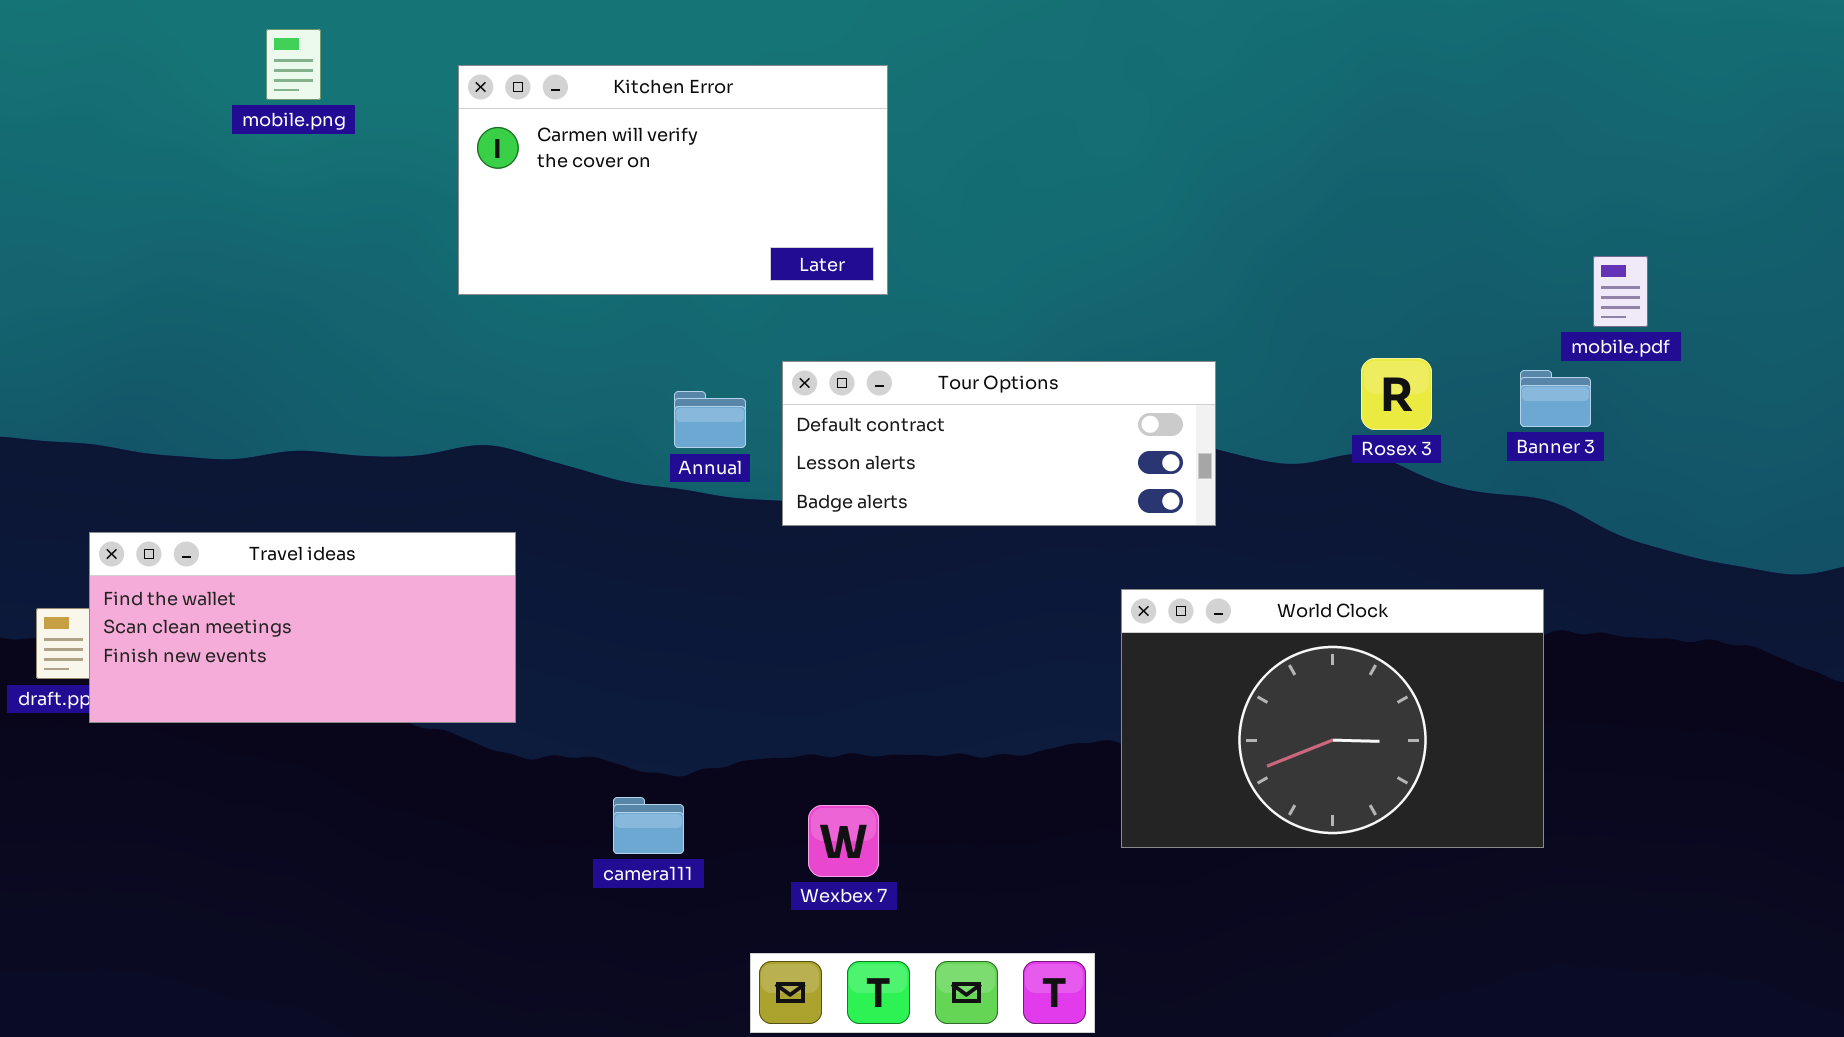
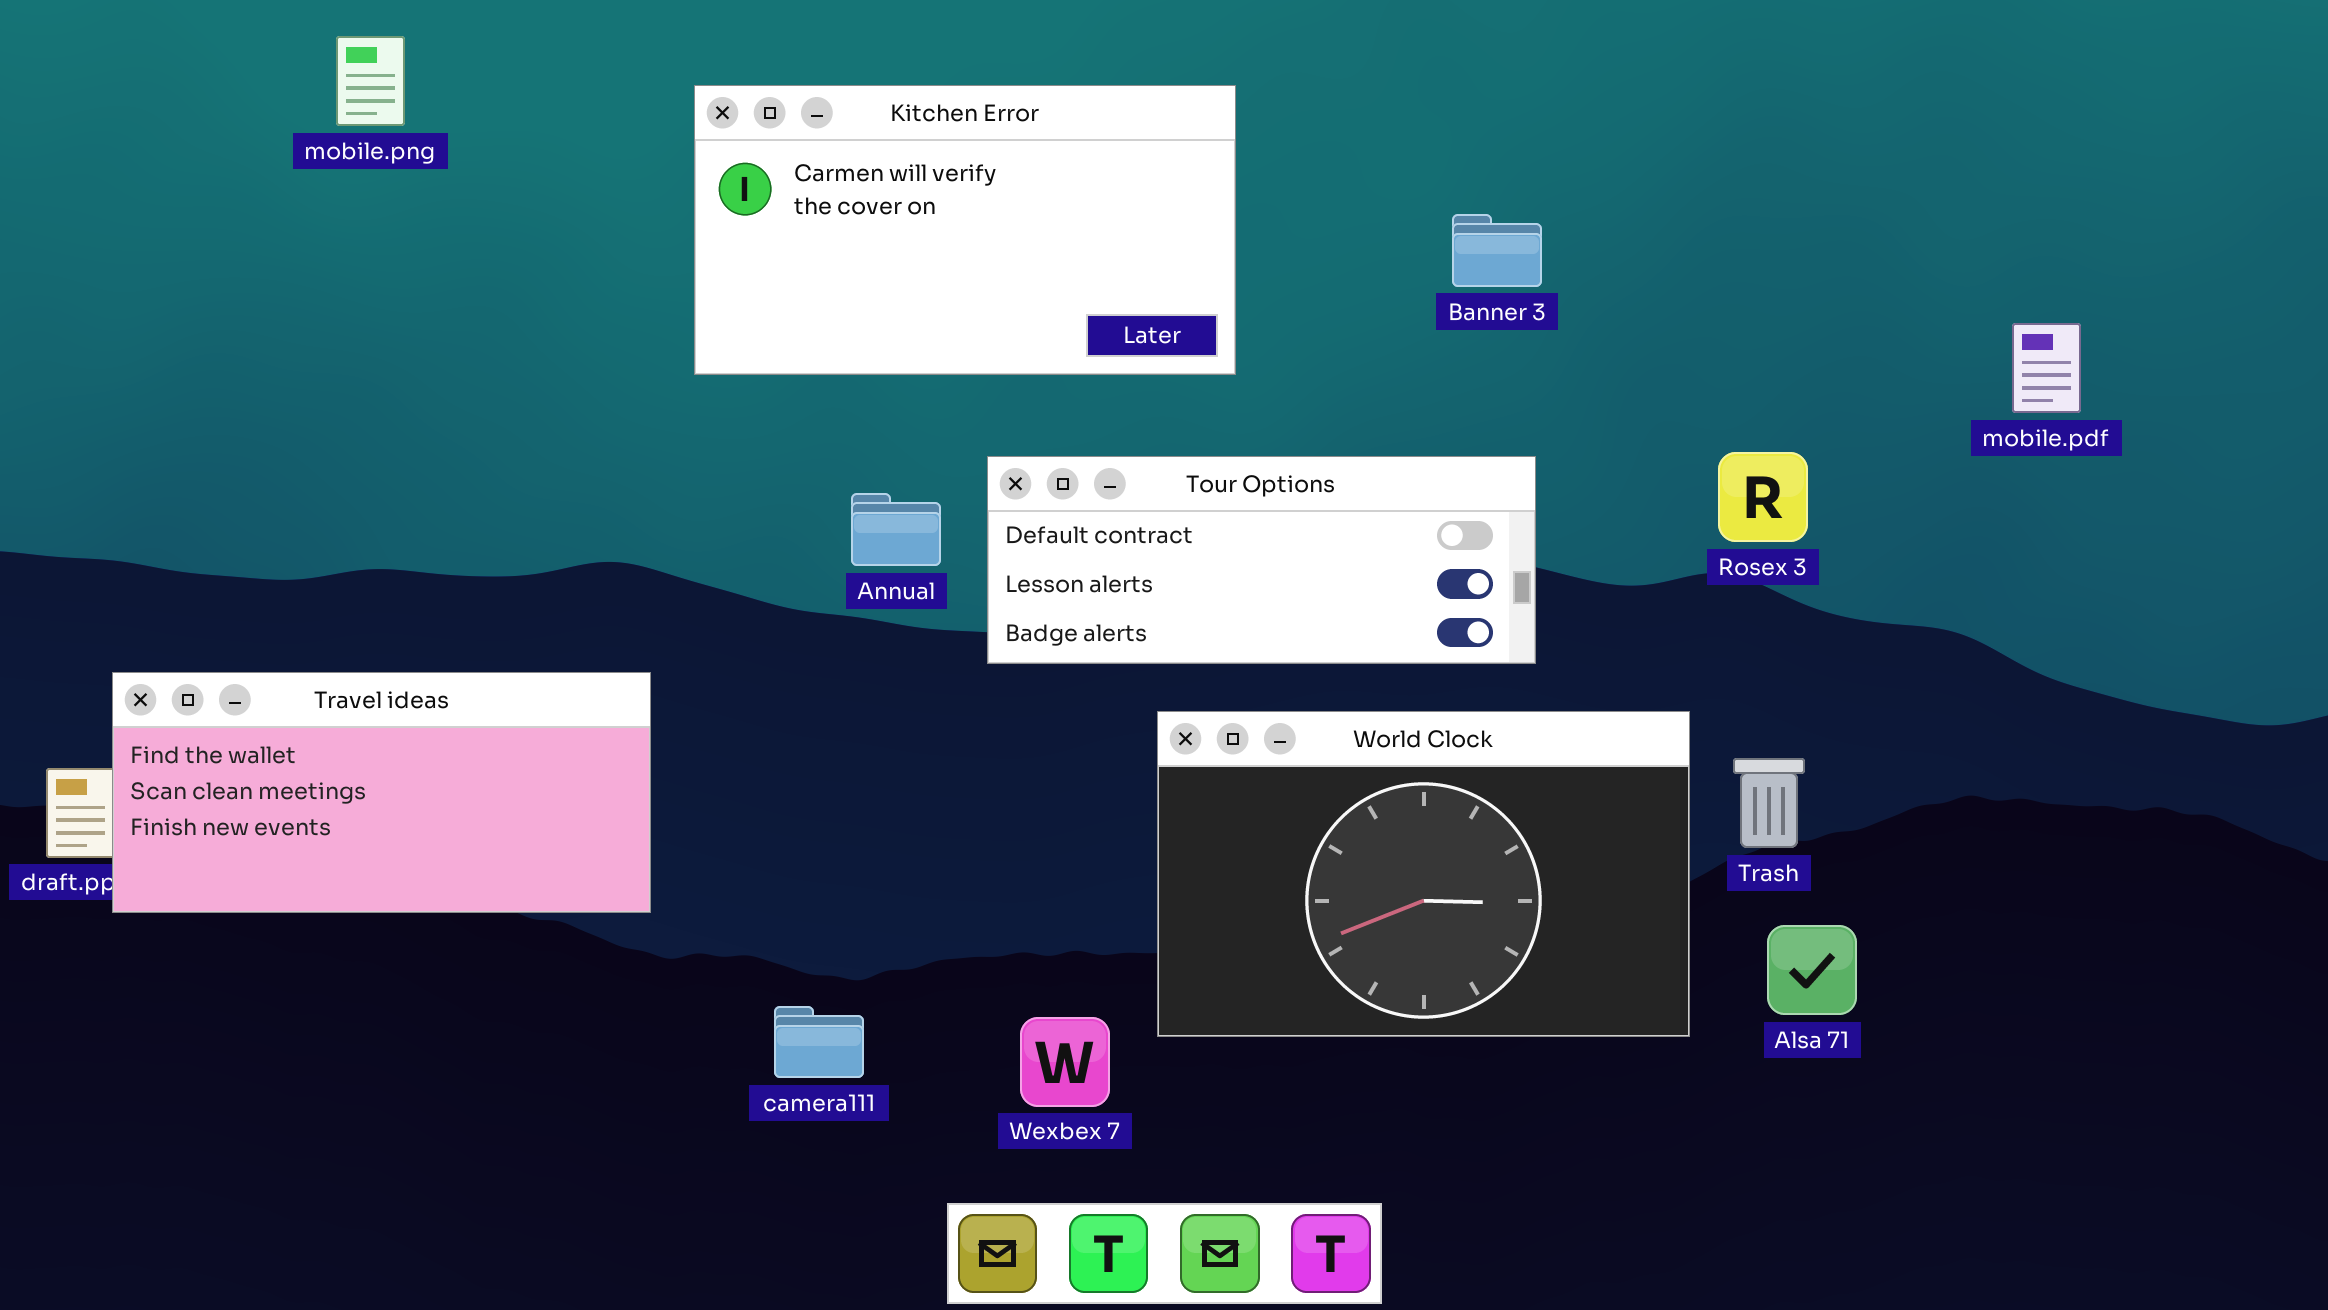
Kitchen Error: [458,65,888,295] -> [694,85,1236,375], moved
Banner 3: [1520,370,1591,427] -> [1452,214,1542,287], moved
World Clock: [1121,589,1544,848] -> [1157,711,1690,1037], moved

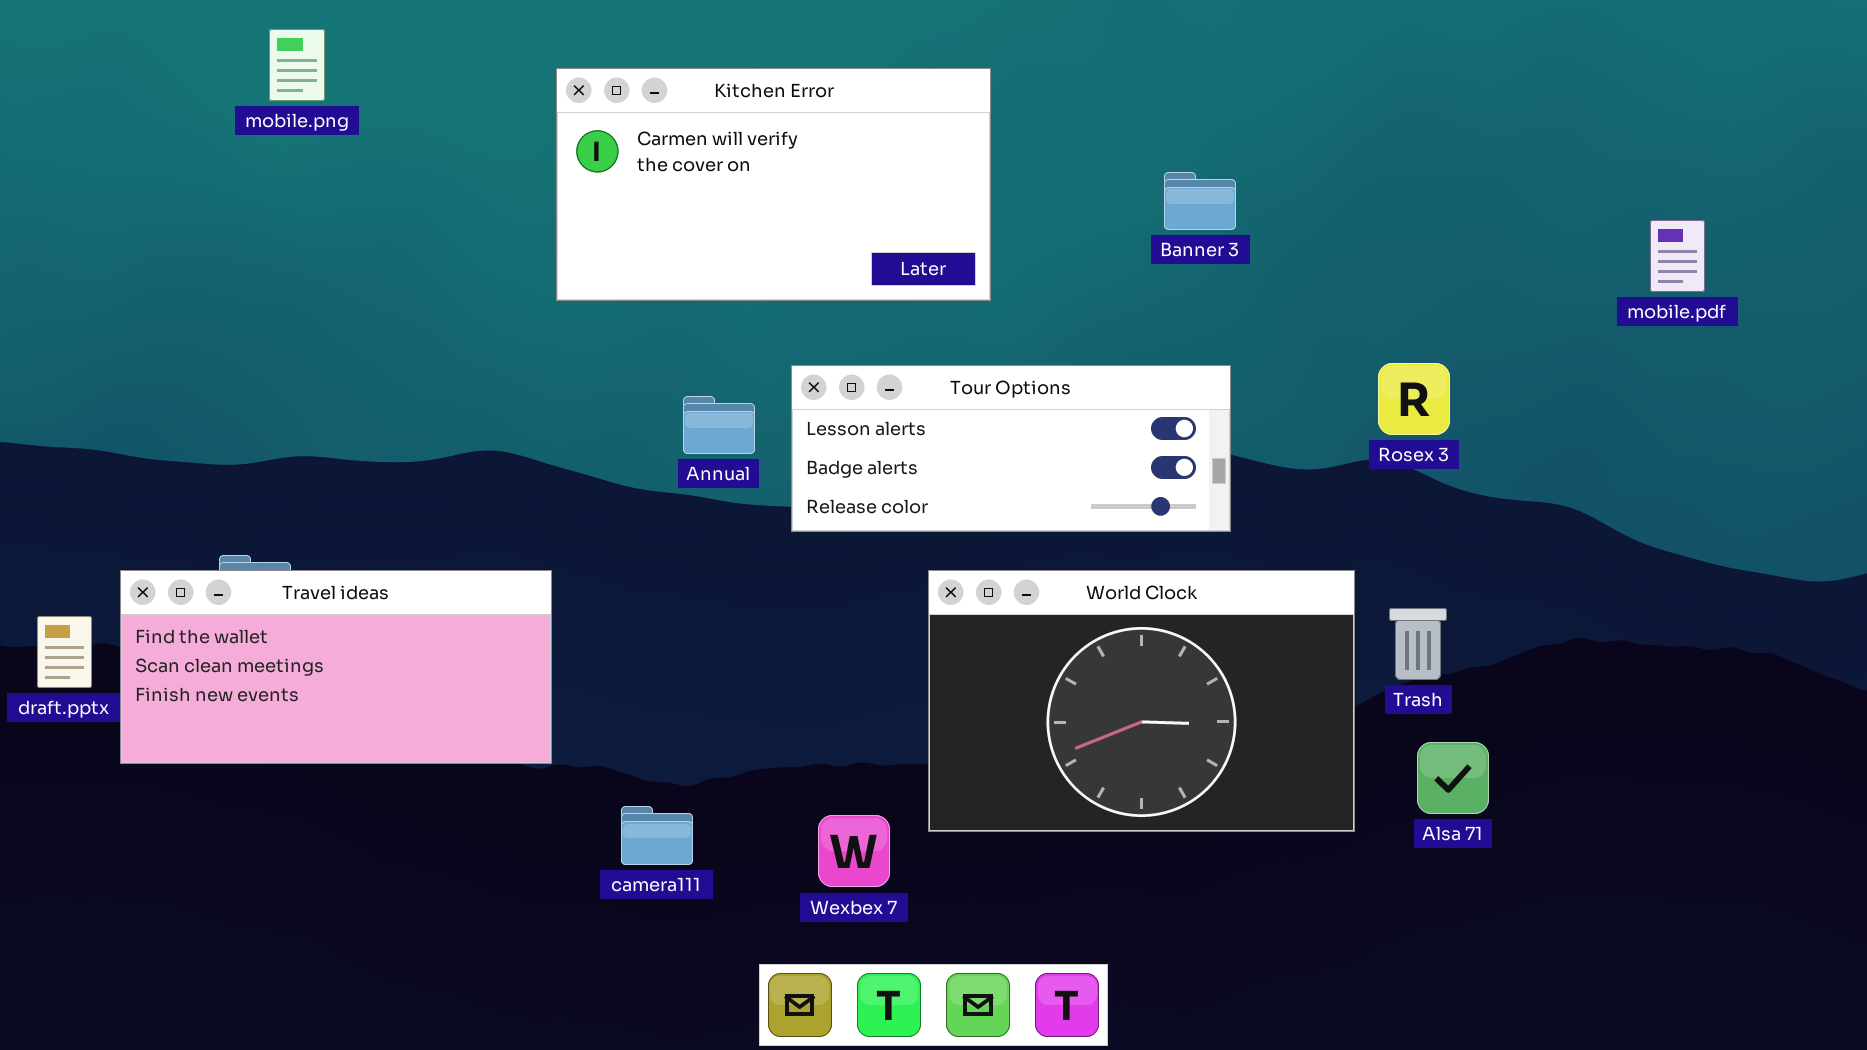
mobile.pdf: [2012,323,2081,413] -> [1650,220,1705,292], moved
Tour Options: [987,456,1536,664] -> [791,365,1231,532], scrolled down 1 row
Travel ideas: [112,672,651,913] -> [120,570,552,764], moved

